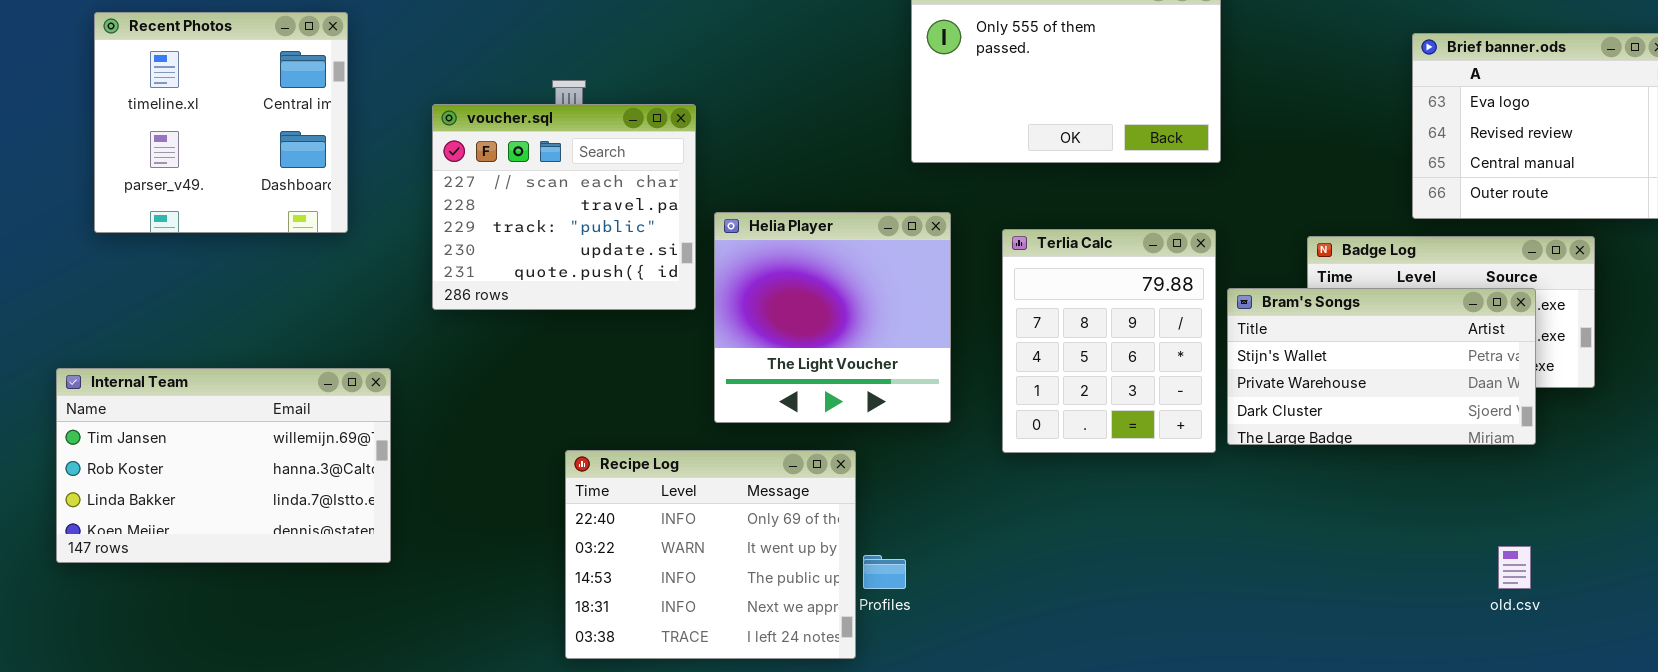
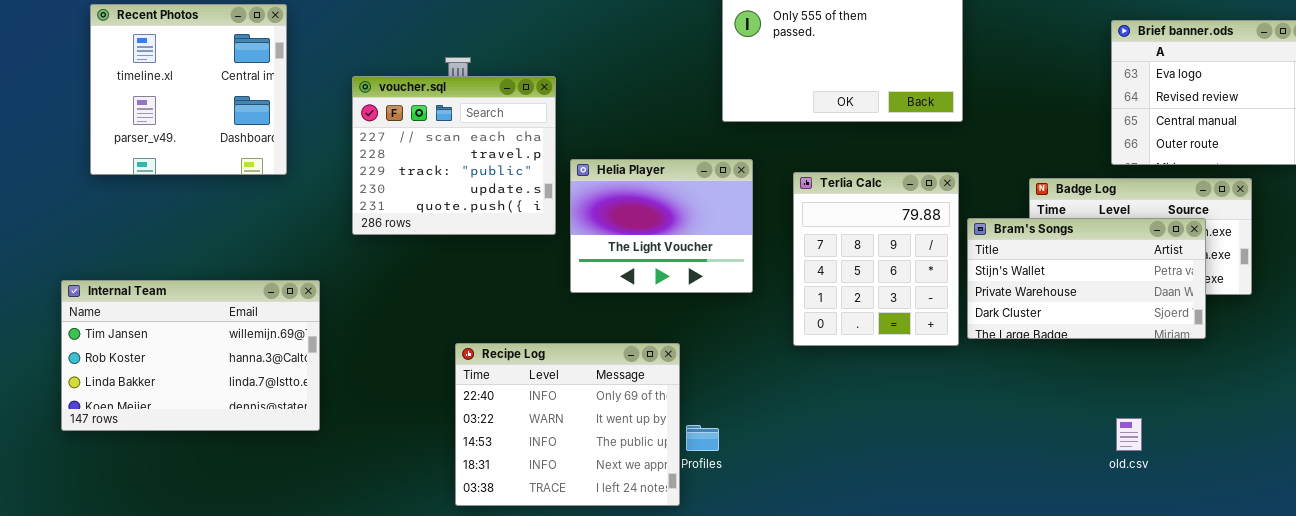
Helia Player: [714,212,951,423] -> [570,159,753,293], resized
old.csv: [1498,546,1531,589] -> [1116,418,1142,451], moved

